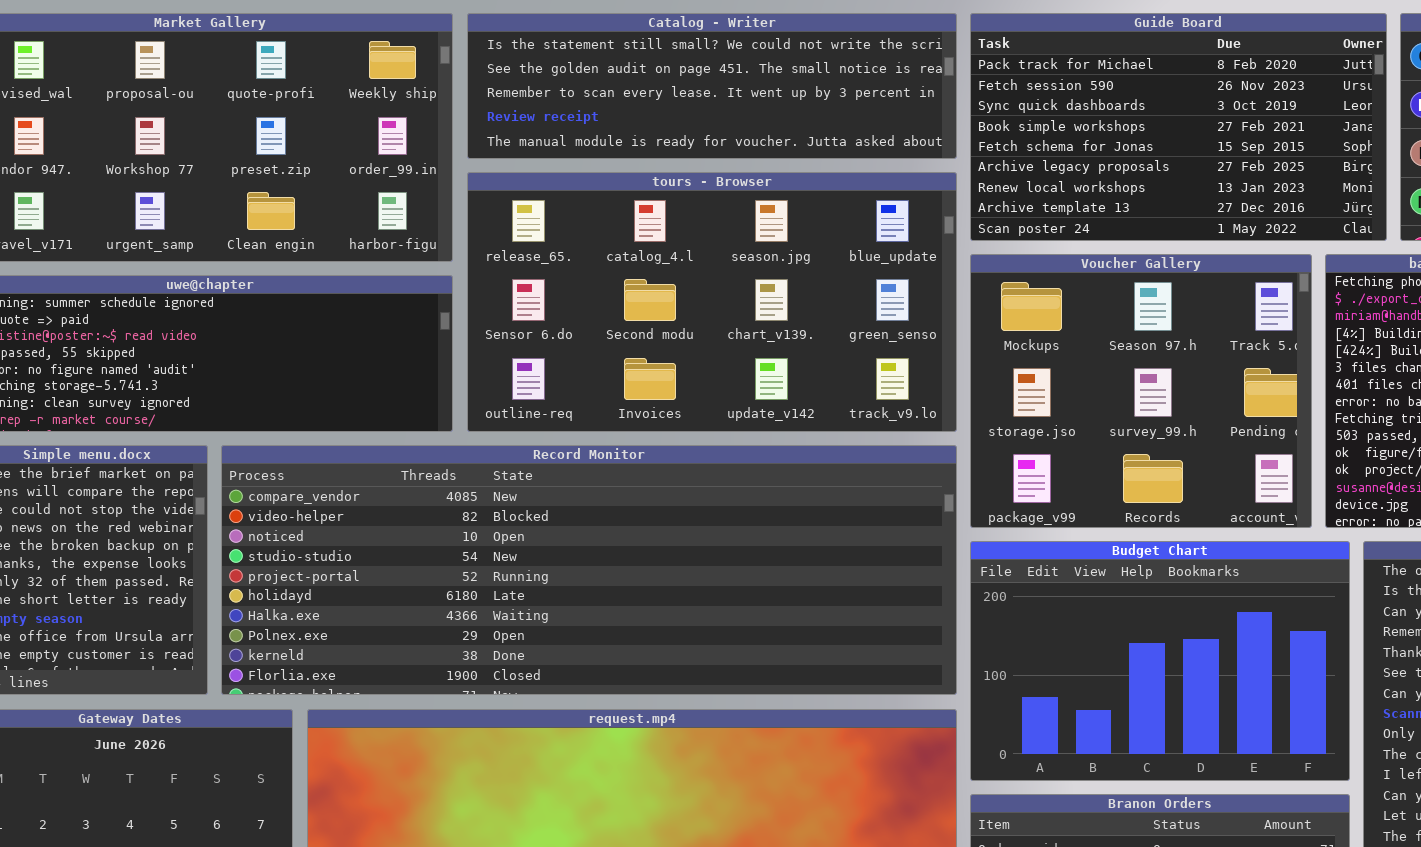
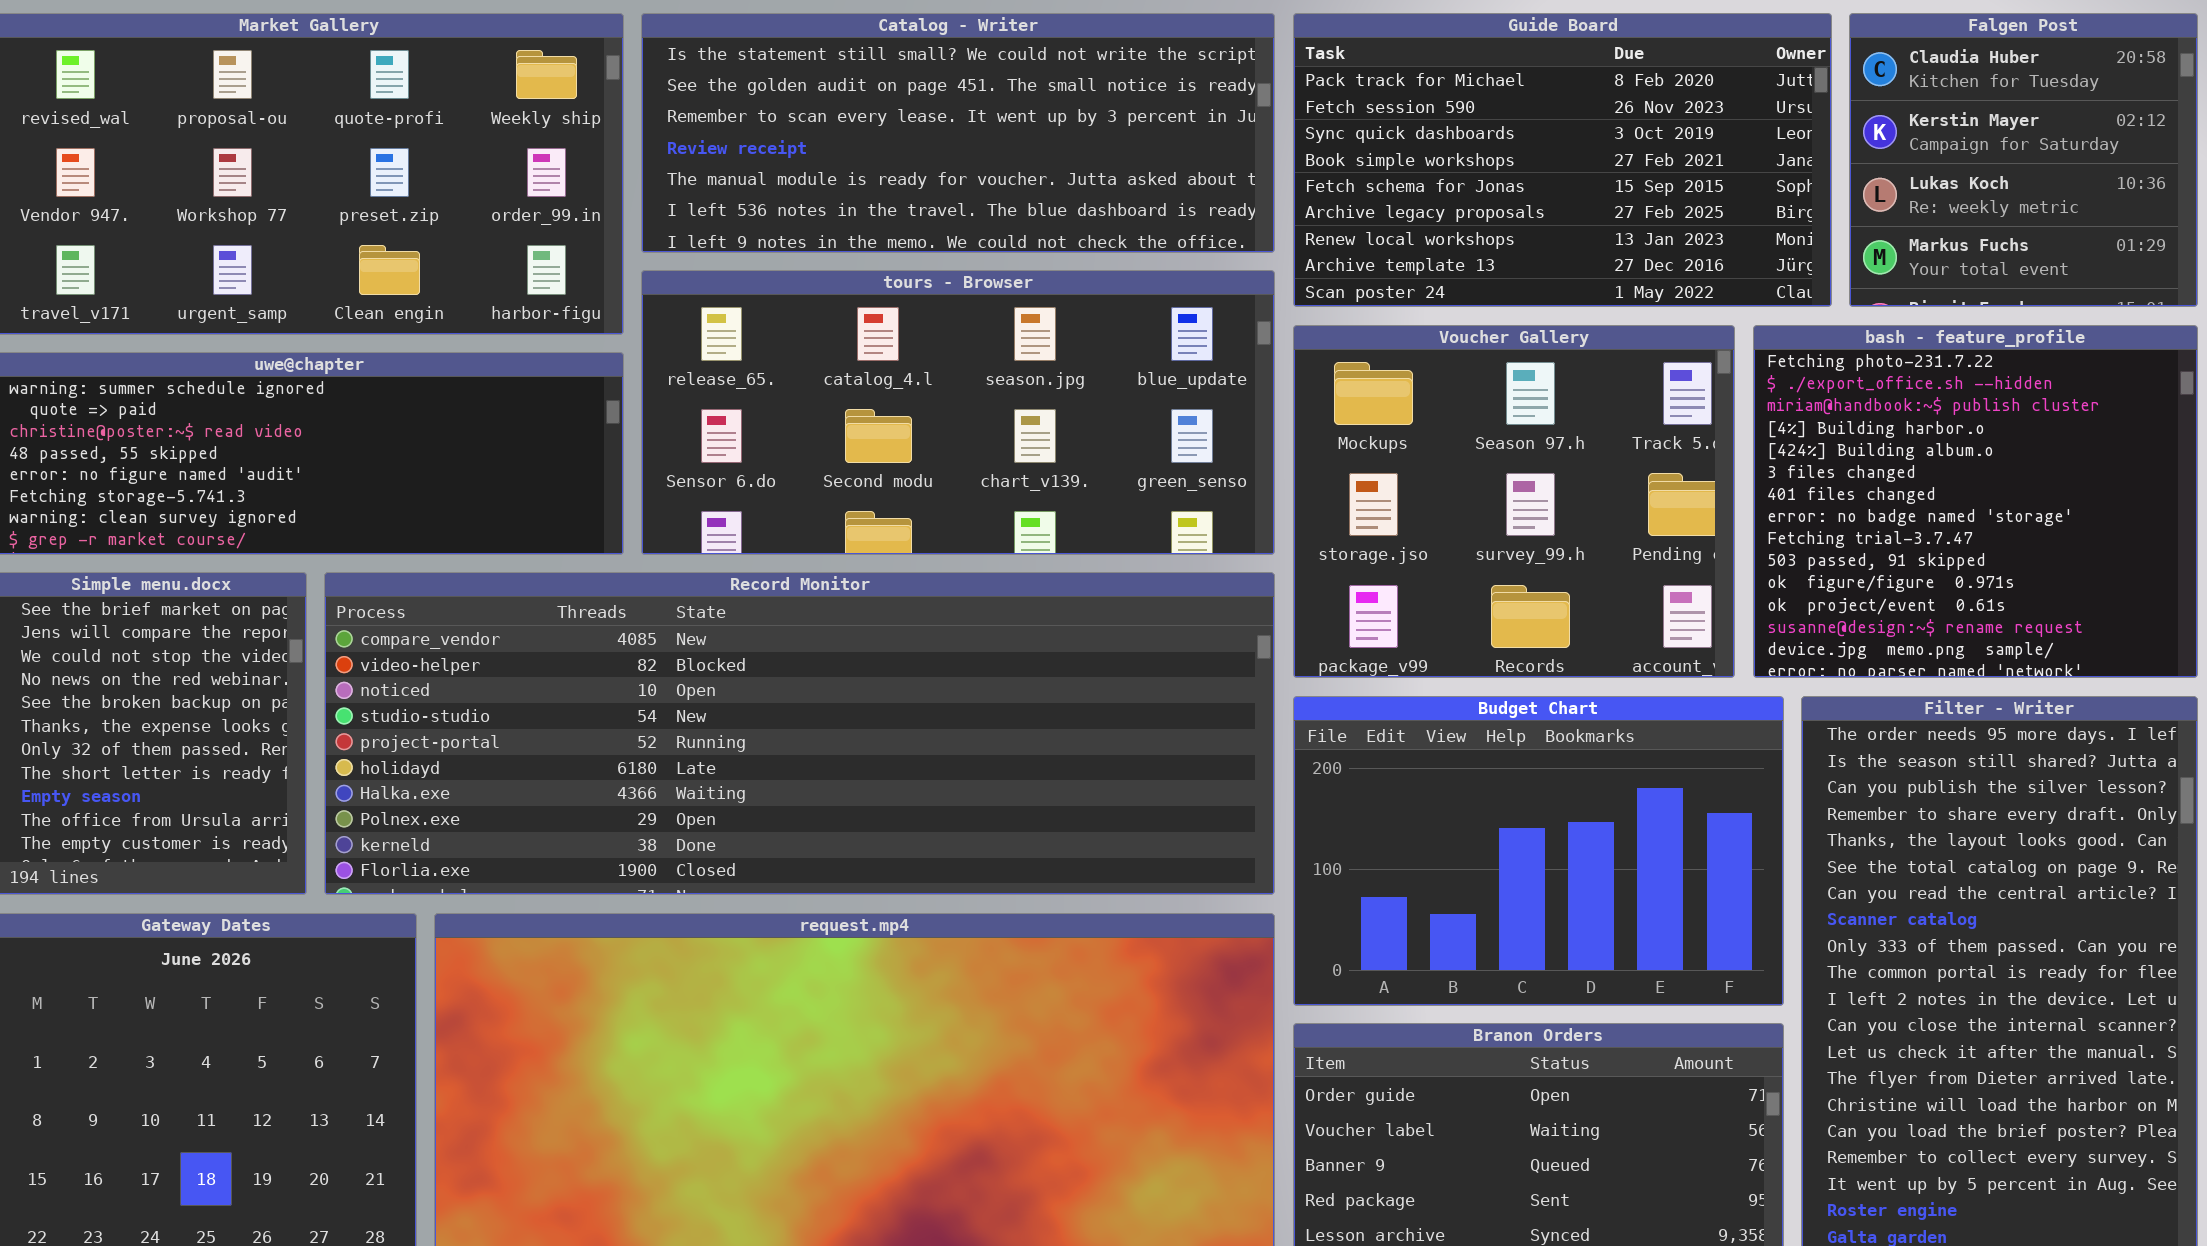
Catalog - Writer: [467,13,957,159] -> [641,13,1275,253], resized
tours - Browser: [467,172,957,432] -> [641,270,1275,555], resized

